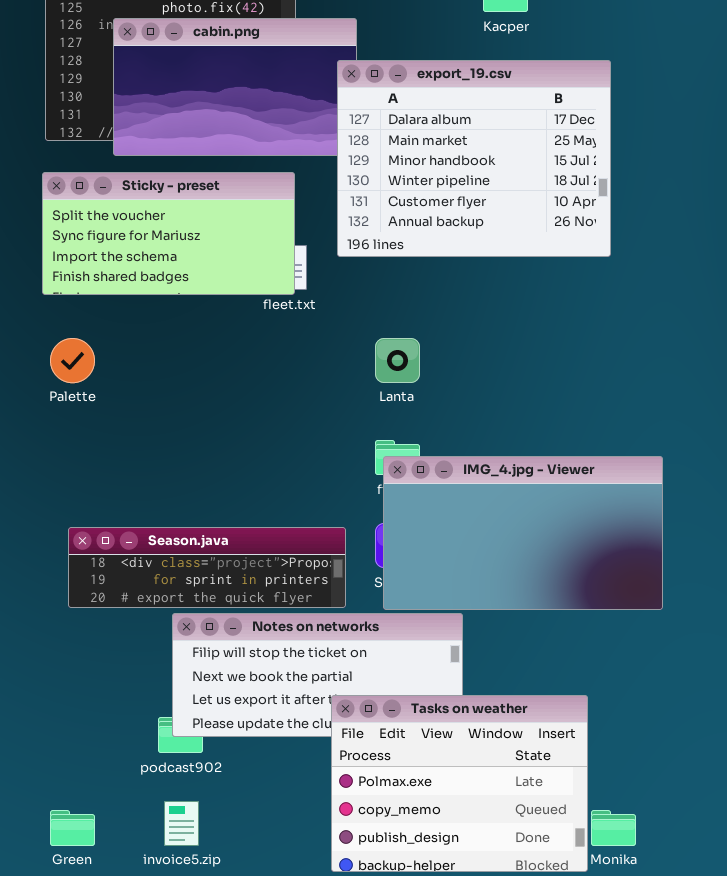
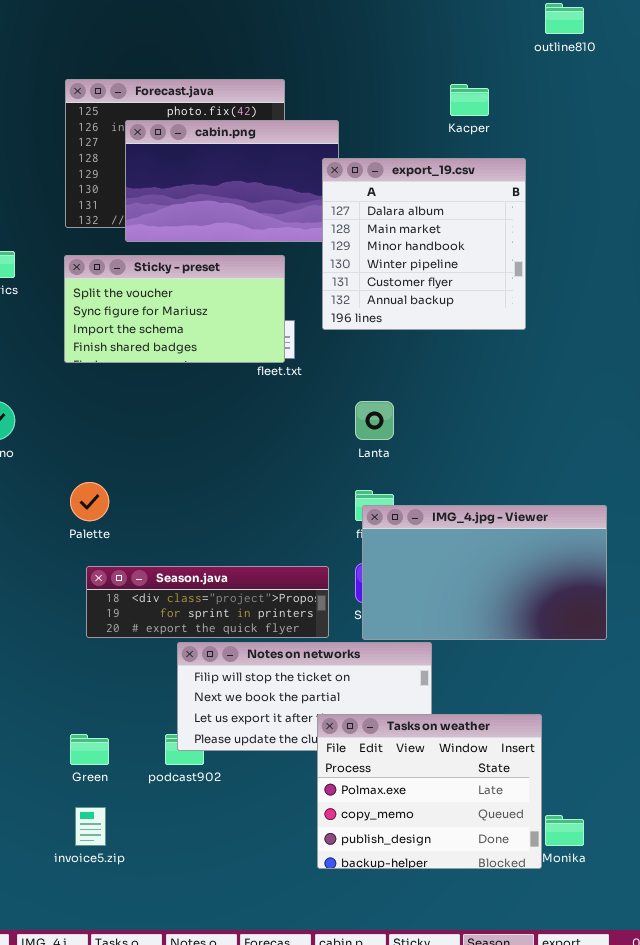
export_19.csv: [337,60,611,257] -> [322,158,526,330], resized
Palette: [50,338,95,383] -> [70,482,109,521], moved
invoice5.zip: [164,801,199,846] -> [75,807,106,846], moved
Green: [50,810,95,846] -> [70,734,109,765], moved

